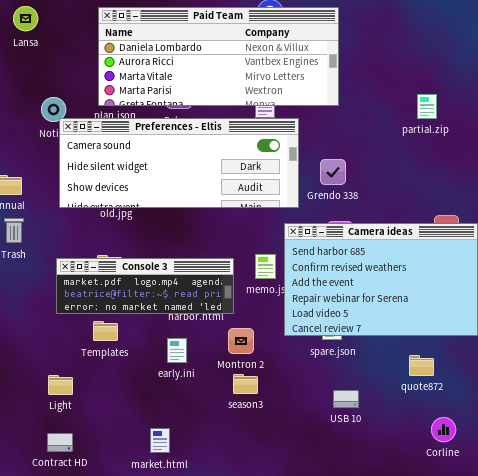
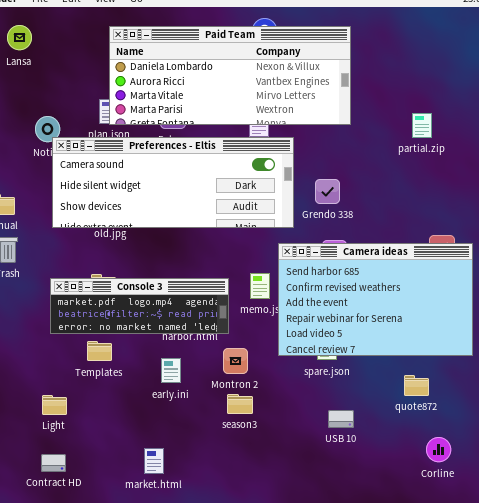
Paid Team: [98,7,339,106] -> [109,26,351,125], moved

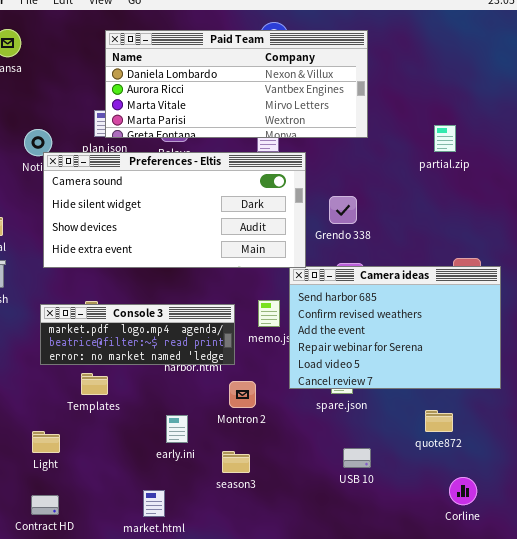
Preferences - Eltis: [52,137,294,228] -> [43,152,306,268], resized
early.ini: [161,358,181,383] -> [166,415,188,443], moved
season3: [227,394,253,414] -> [222,451,250,473], moved

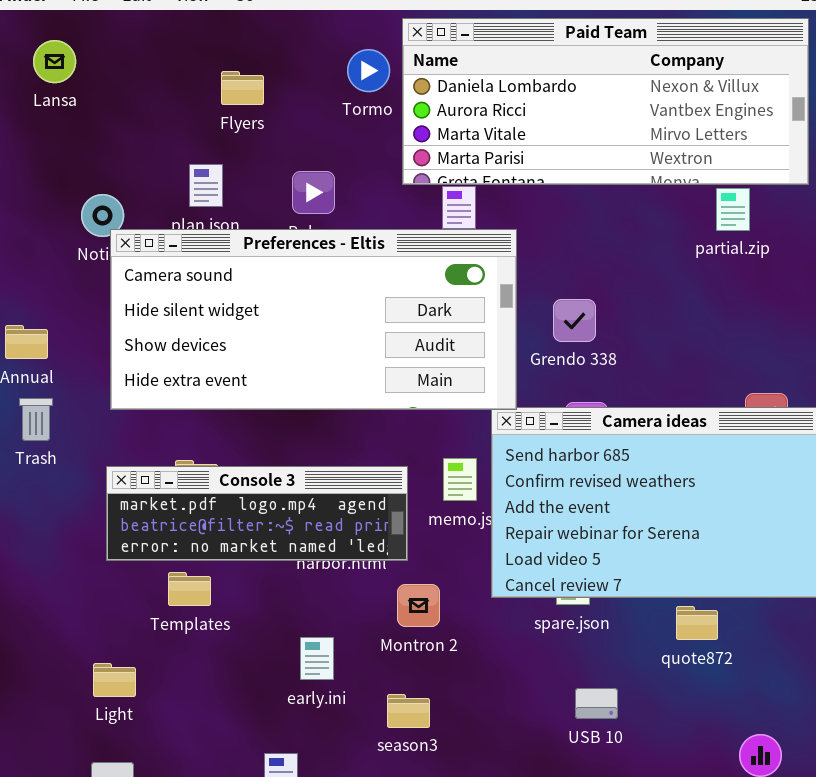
Paid Team: [105,30,368,138] -> [402,18,809,185], moved
quote872: [425,410,453,432] -> [676,606,718,640], moved

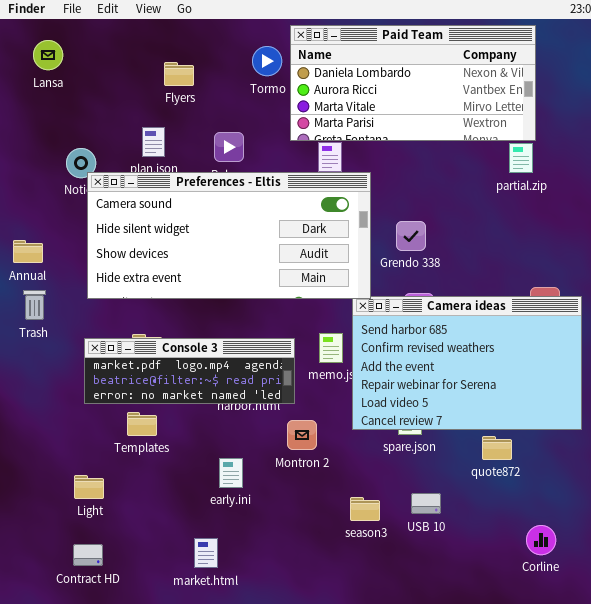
Paid Team: [402,18,809,185] -> [290,25,536,141], resized
season3: [387,694,430,728] -> [350,497,380,521], moved

